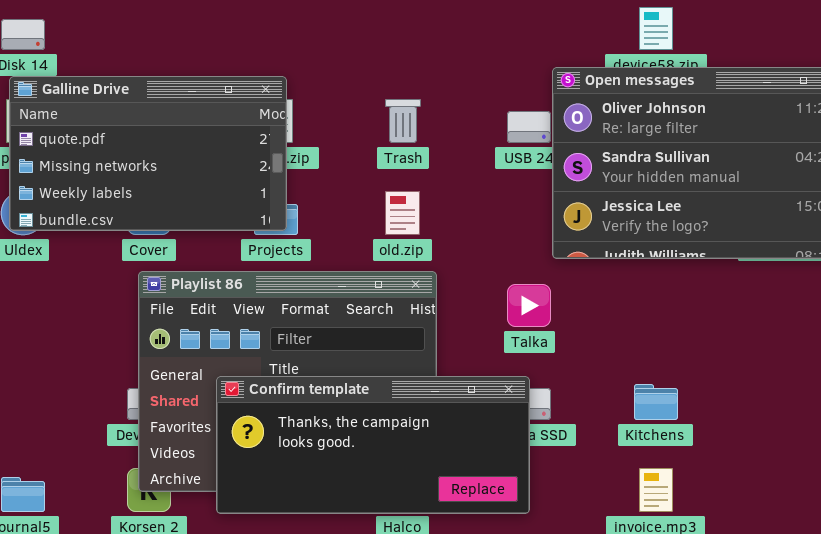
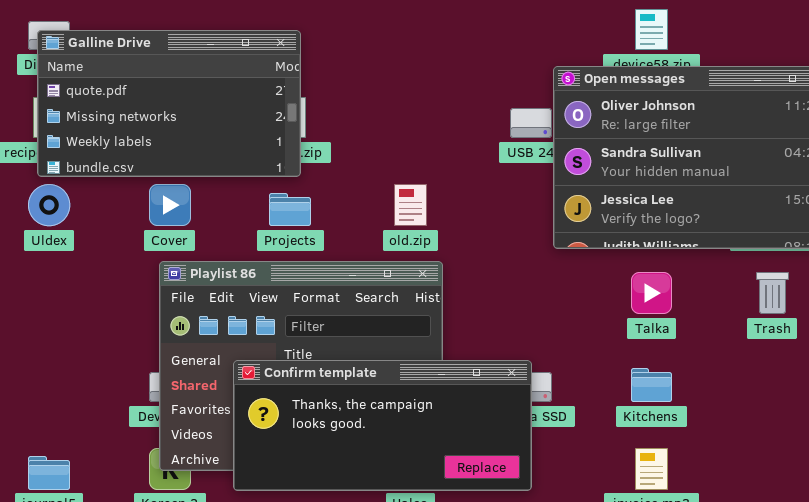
Galline Drive: [9,76,287,231] -> [37,30,301,177], moved
Trash: [385,99,421,143] -> [756,272,789,314], moved
Talka: [507,284,551,327] -> [631,272,672,314], moved

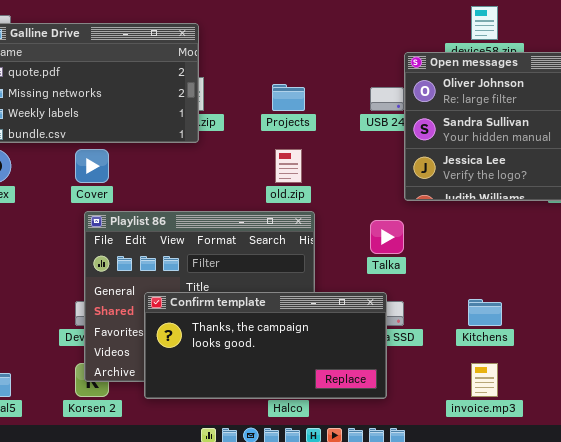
Projects: [269,193,311,226] -> [272,84,305,111], moved
Talka: [631,272,672,314] -> [370,220,404,254], moved

